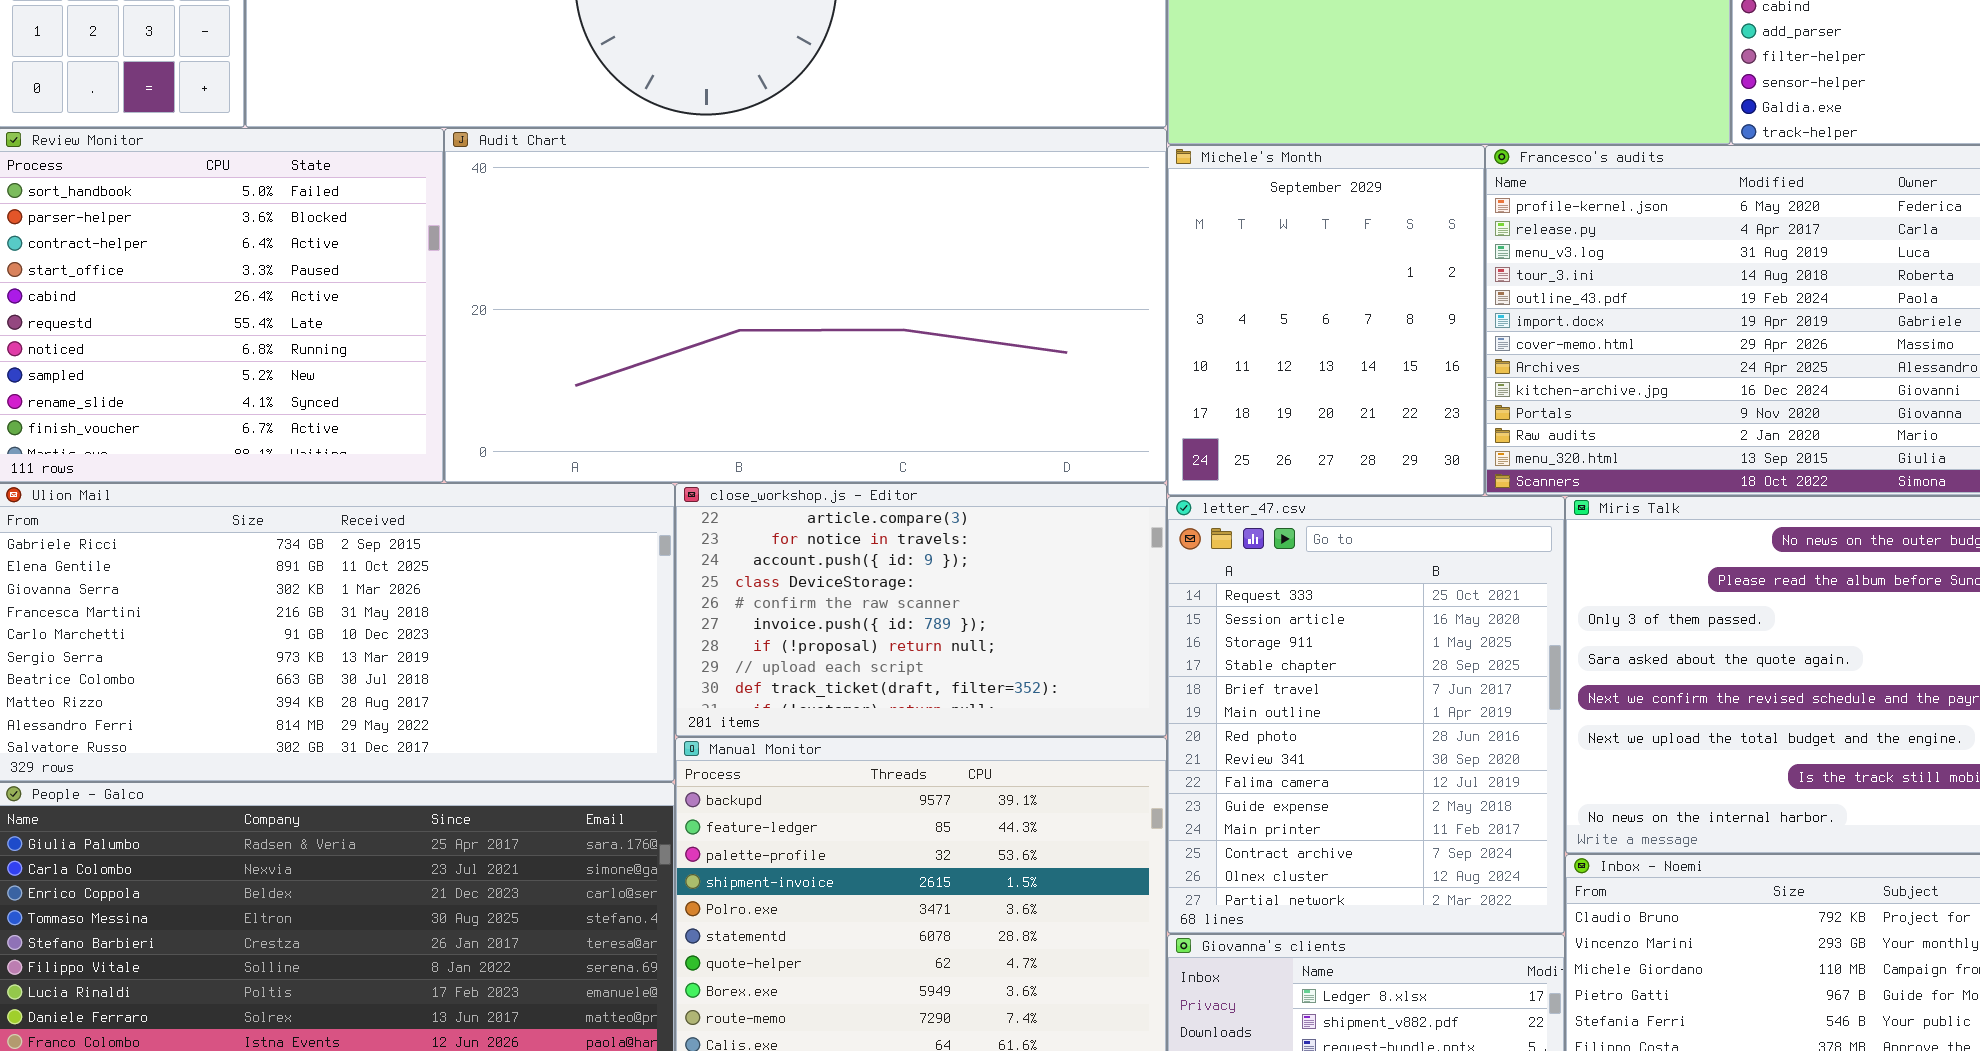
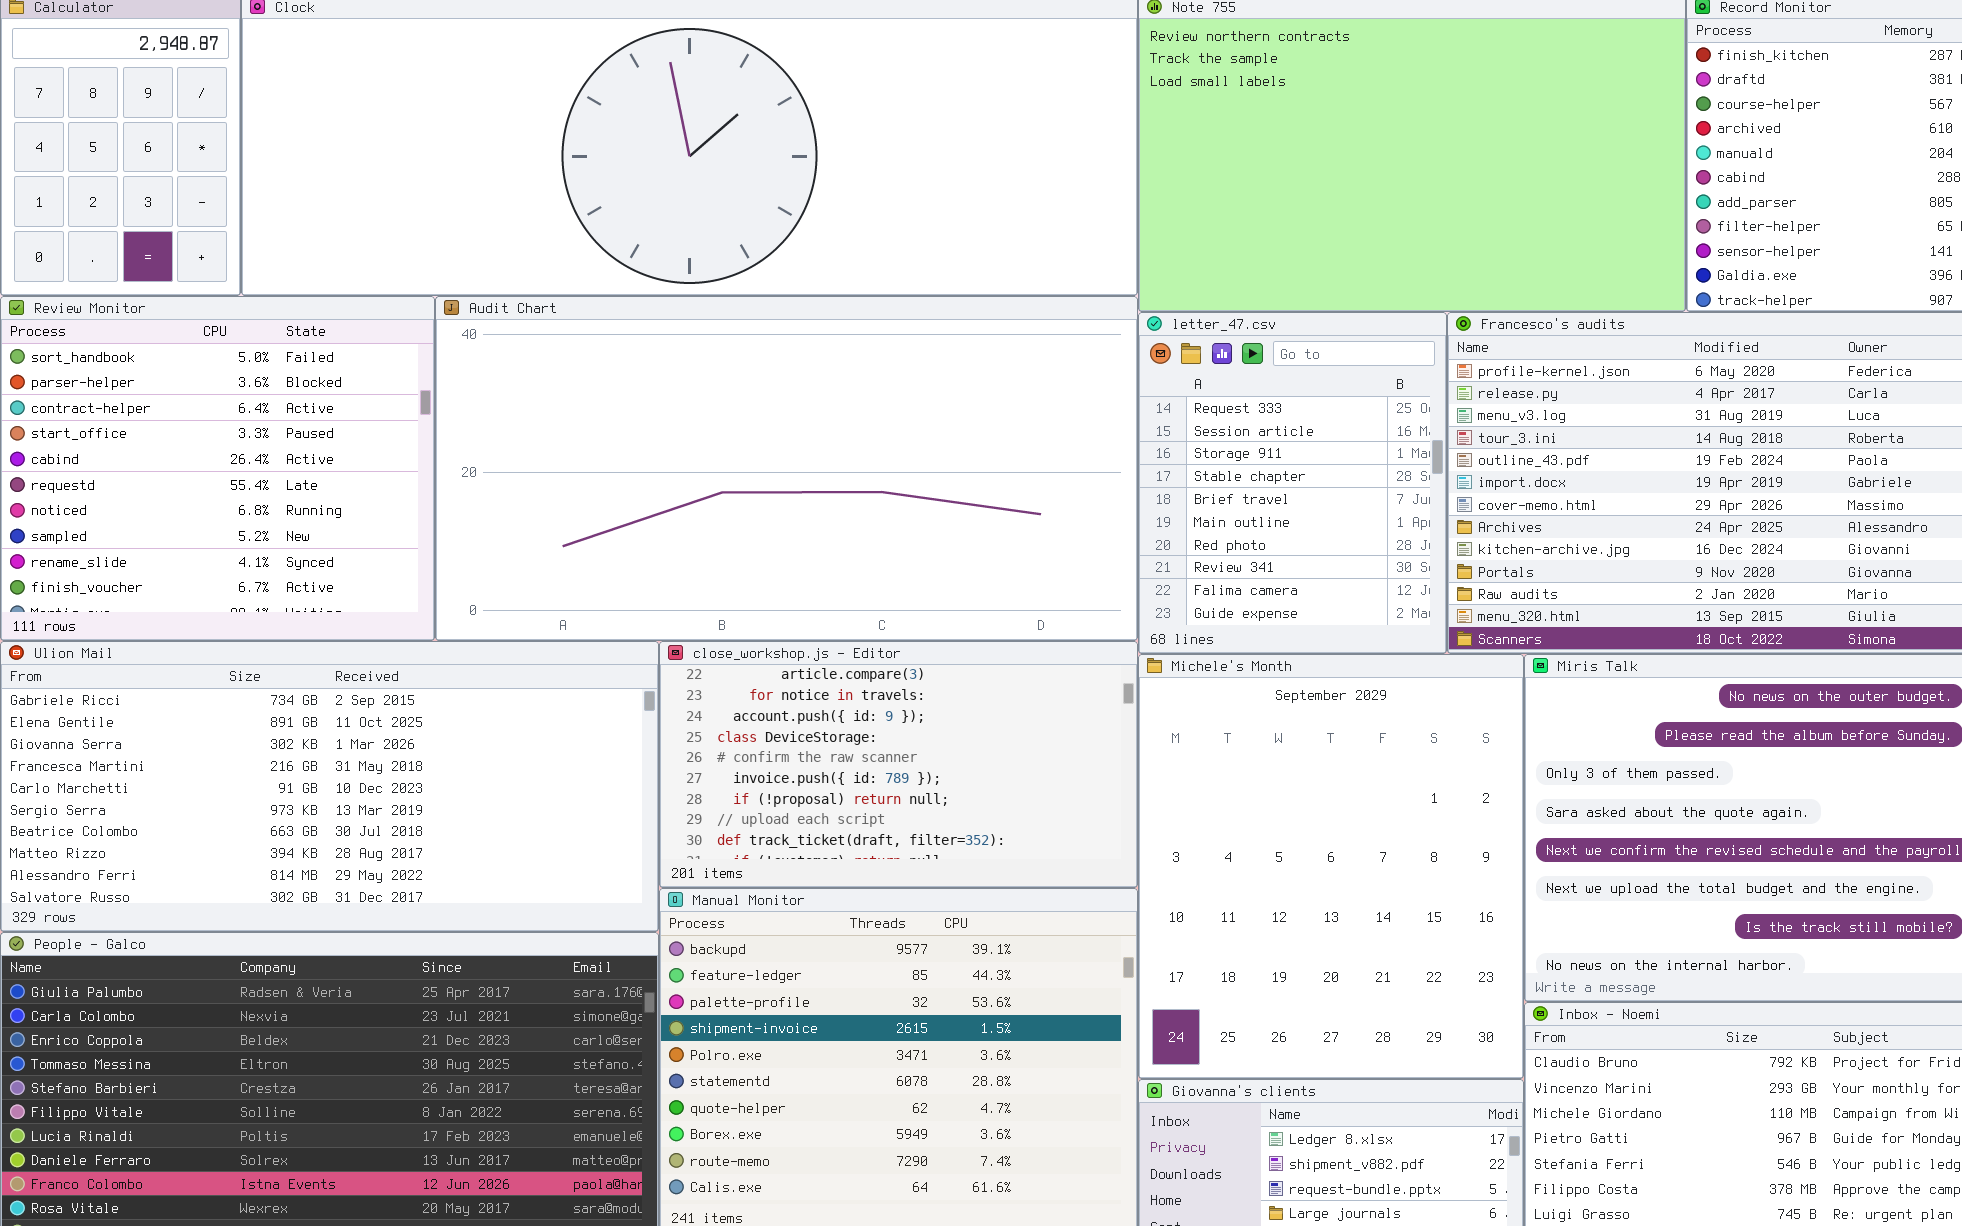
Michele's Month: [1167,145,1485,496] -> [1138,654,1524,1079], moved, resized
letter_47.csv: [1167,496,1565,934] -> [1138,312,1447,654], moved, resized

